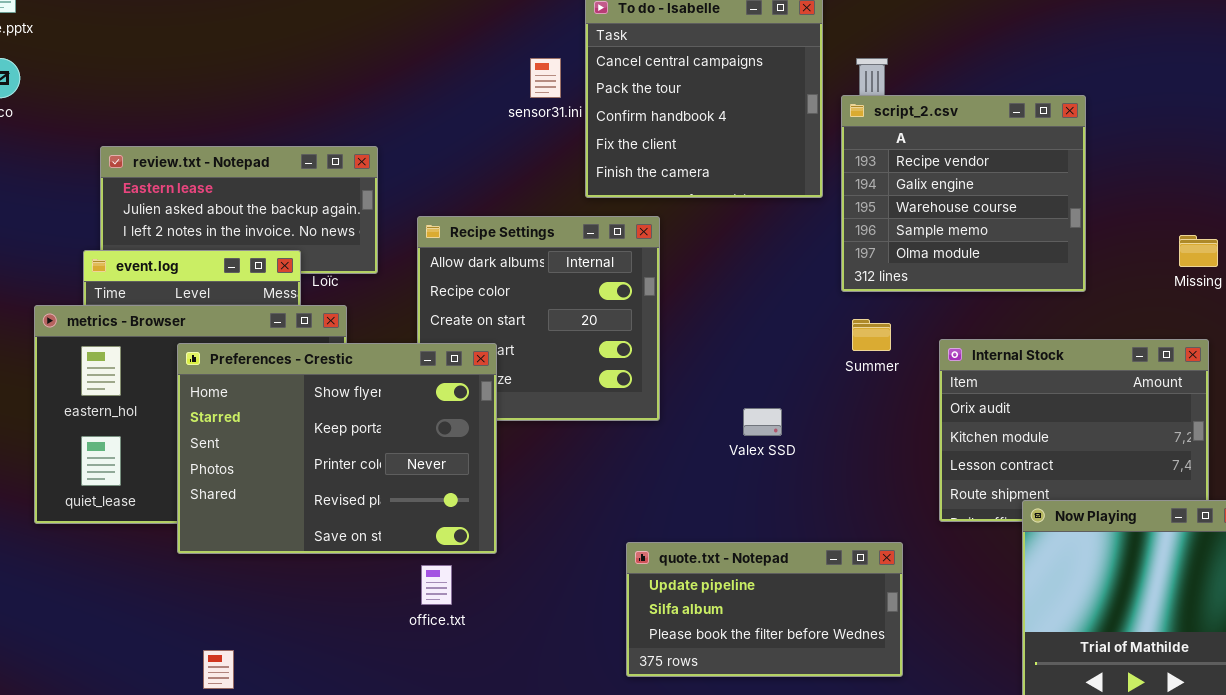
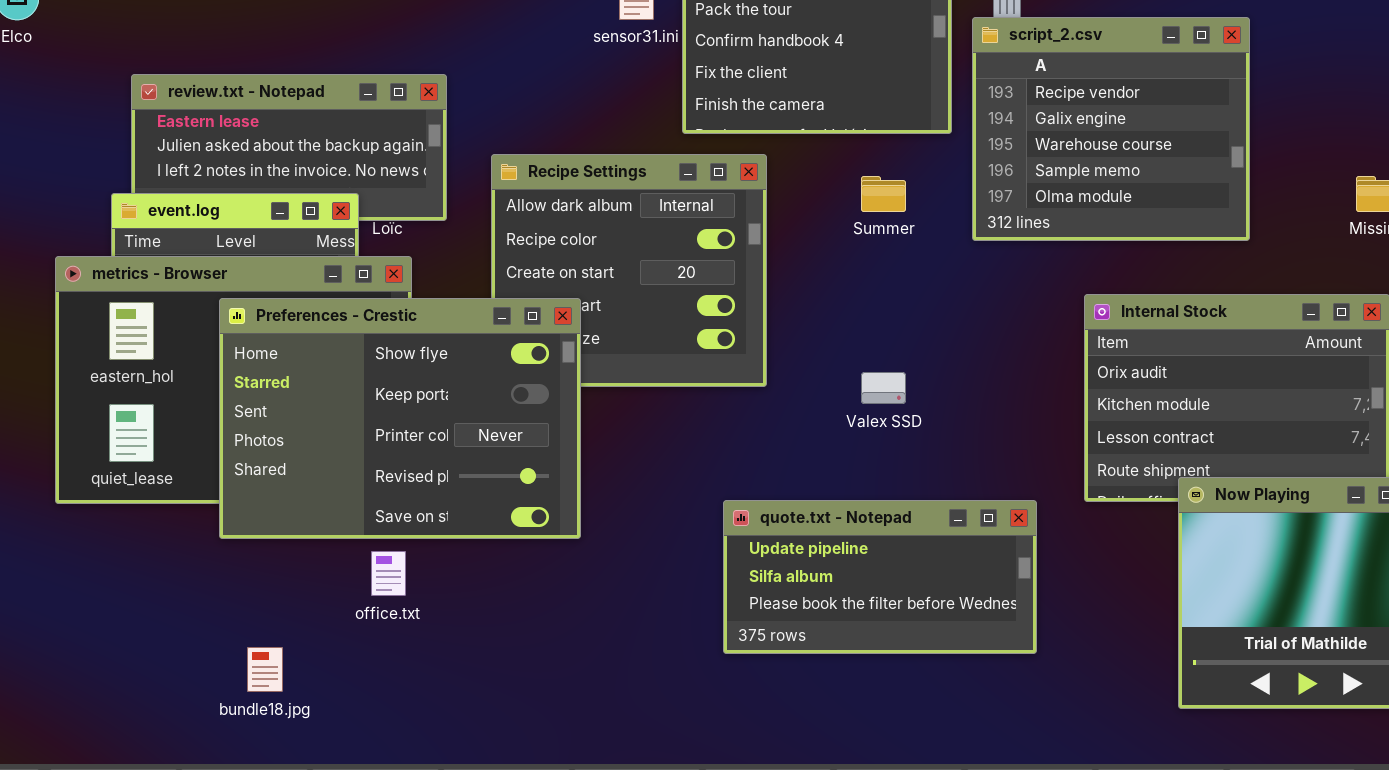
Summer: [852,319,891,351] -> [861,176,906,212], moved
quote.txt - Notepad: [626,542,903,677] -> [723,500,1037,654], moved
office.txt: [421,565,452,605] -> [371,551,406,596], moved

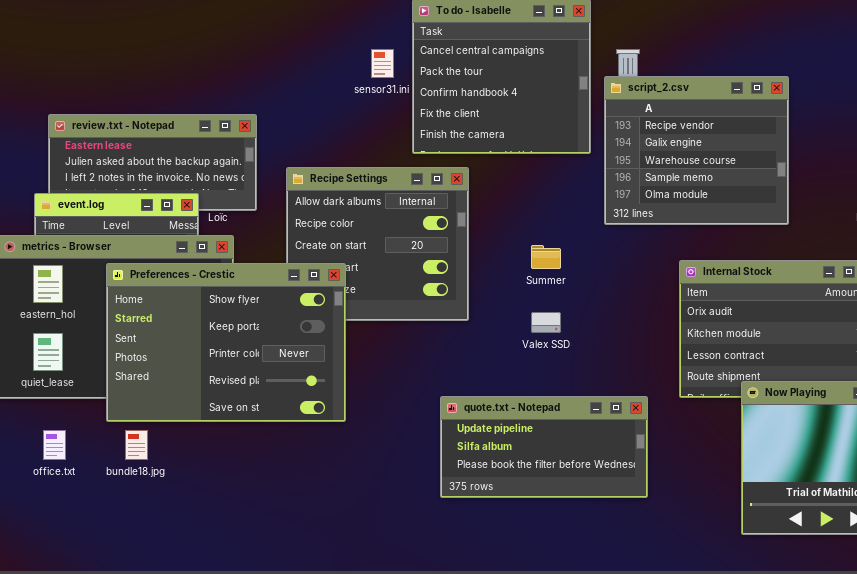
Summer: [861,176,906,212] -> [531,245,561,269], moved
office.txt: [371,551,406,596] -> [43,430,66,460], moved
bundle18.jpg: [247,647,283,692] -> [125,430,148,460], moved

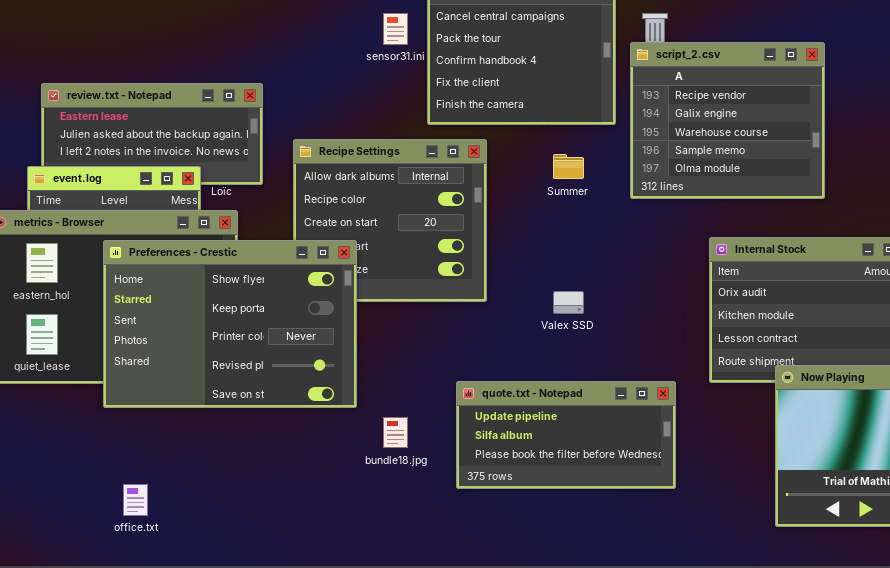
Summer: [531,245,561,269] -> [553,154,584,179], moved
office.txt: [43,430,66,460] -> [123,484,148,516], moved
bundle18.jpg: [125,430,148,460] -> [383,417,408,448], moved

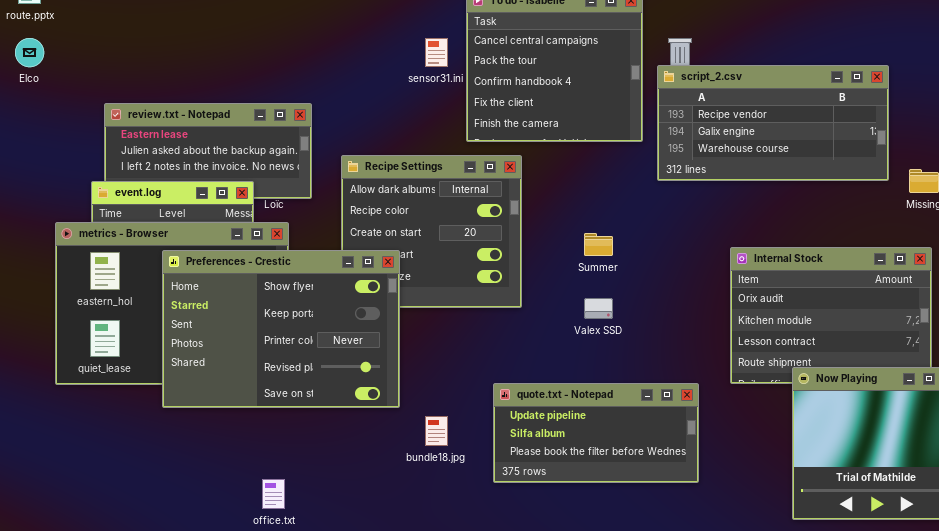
script_2.csv: [630,42,825,199] -> [657,65,889,181], resized
Summer: [553,154,584,179] -> [584,233,613,256], moved
office.txt: [123,484,148,516] -> [262,479,285,509], moved

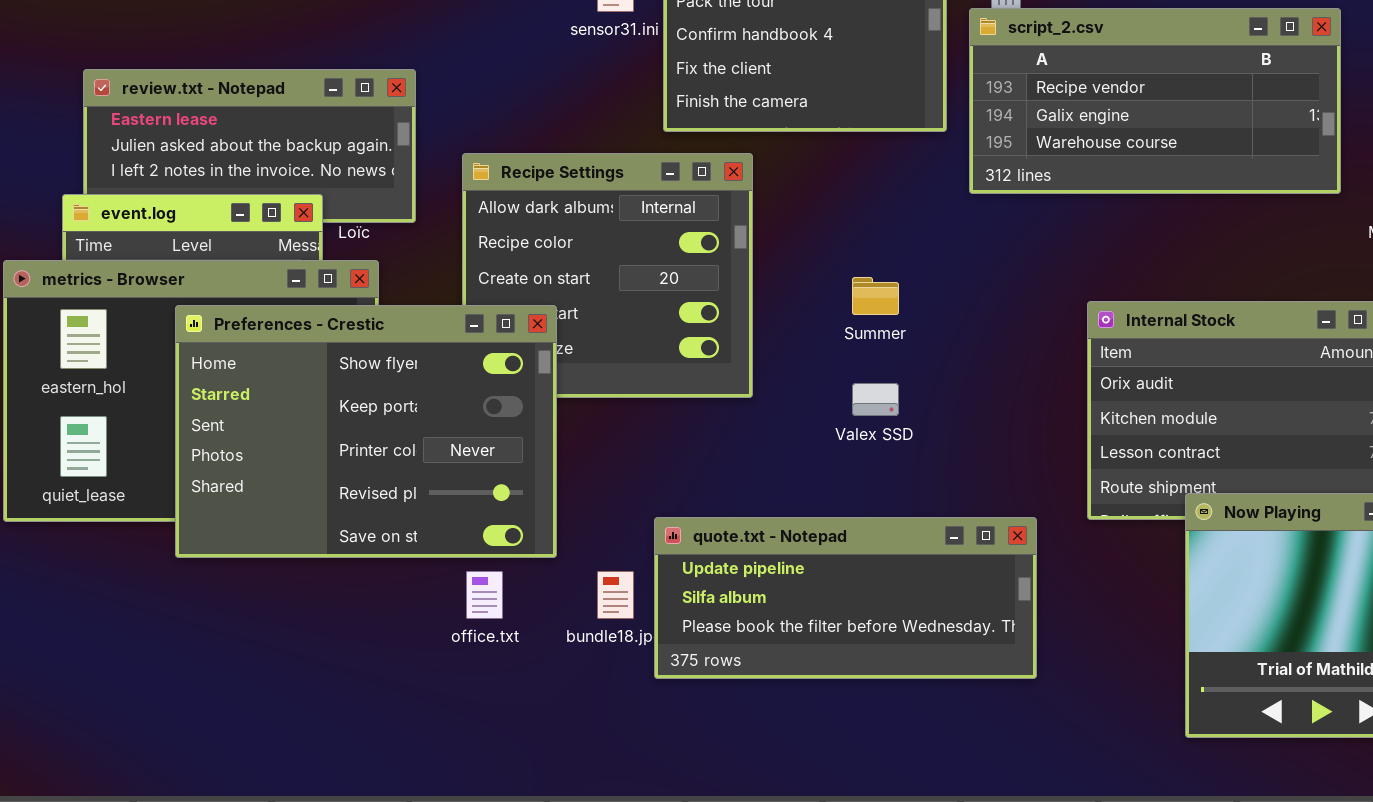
quote.txt - Notepad: [493,383,699,483] -> [654,517,1037,679], resized
office.txt: [262,479,285,509] -> [466,571,503,619], moved

